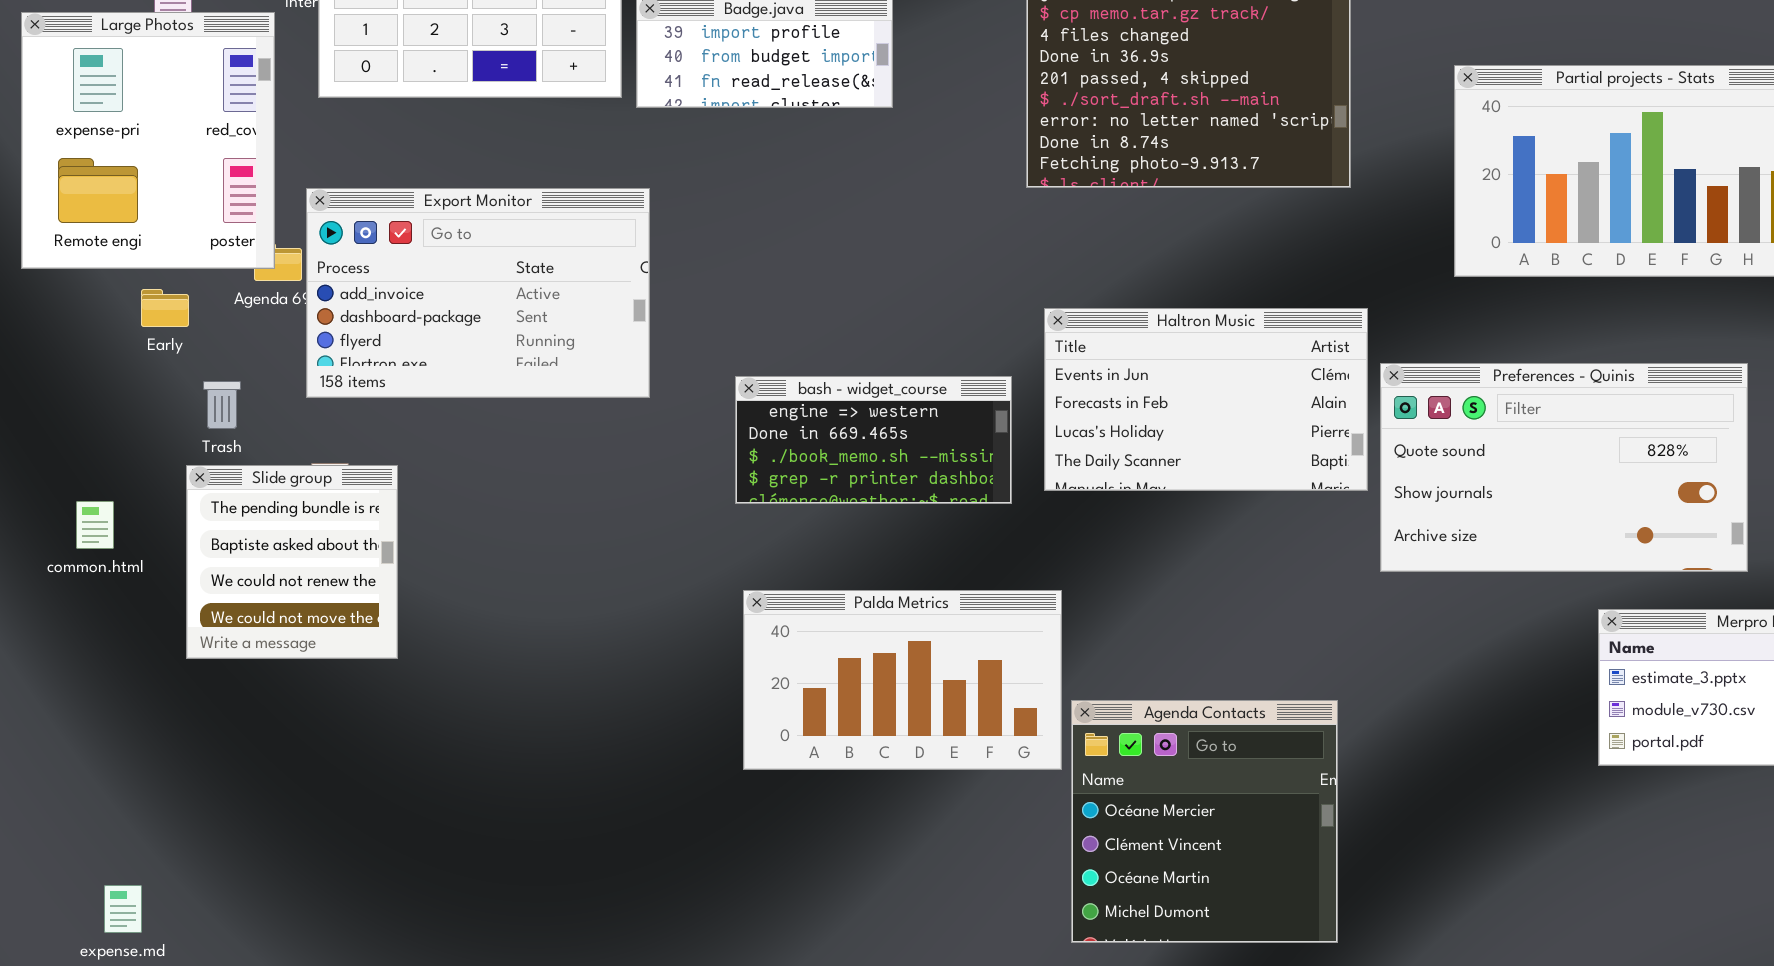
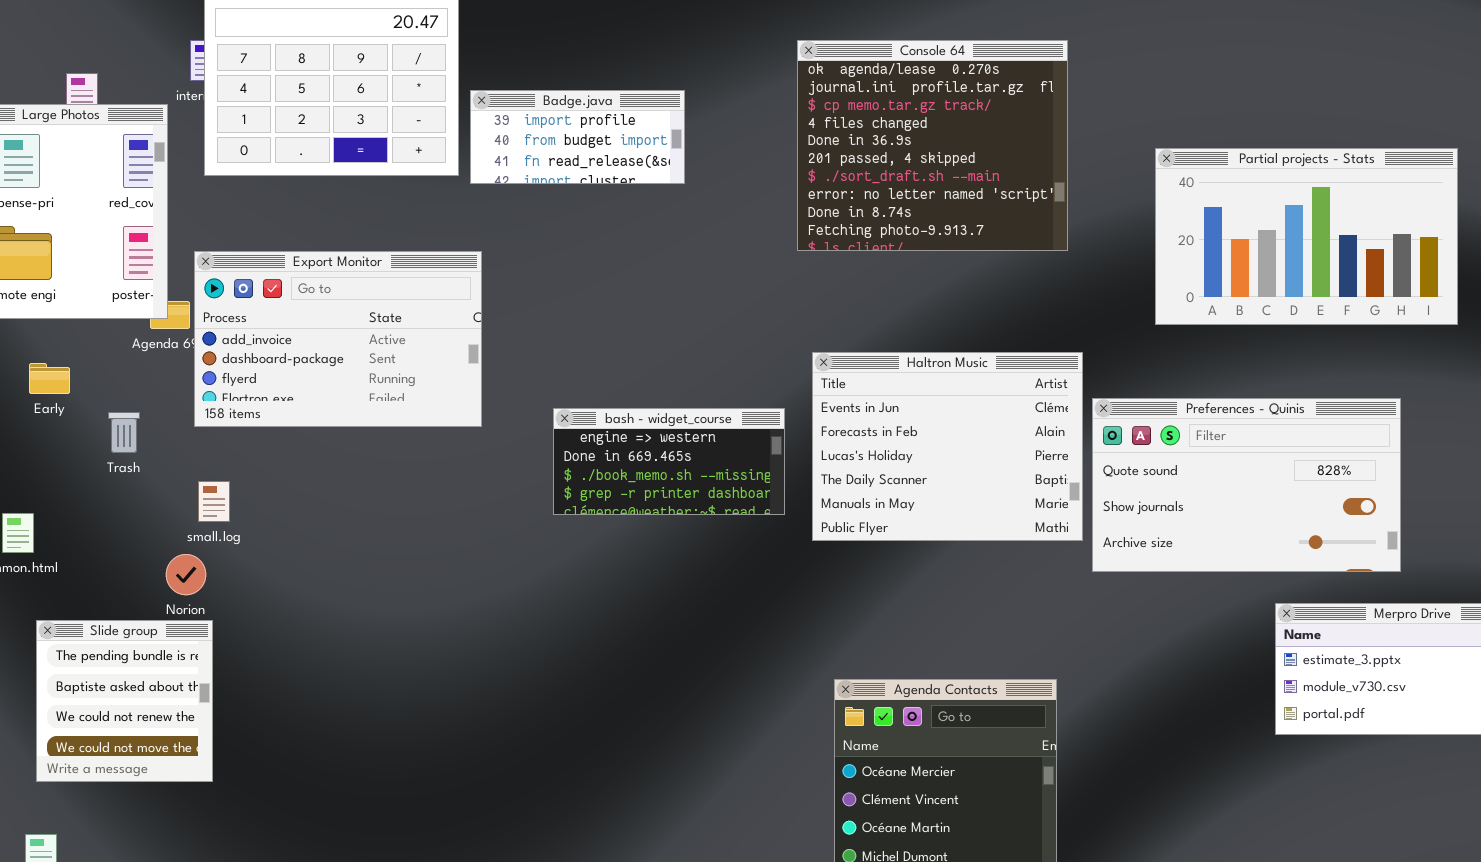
Early: [141,289,189,327] -> [29,363,70,394], moved
Haltron Music: [1044,308,1368,491] -> [812,352,1083,541], resized
Slide group: [186,465,398,659] -> [36,620,213,782], moved
Palda Metrics: [743,590,1062,770] -> none, closed

